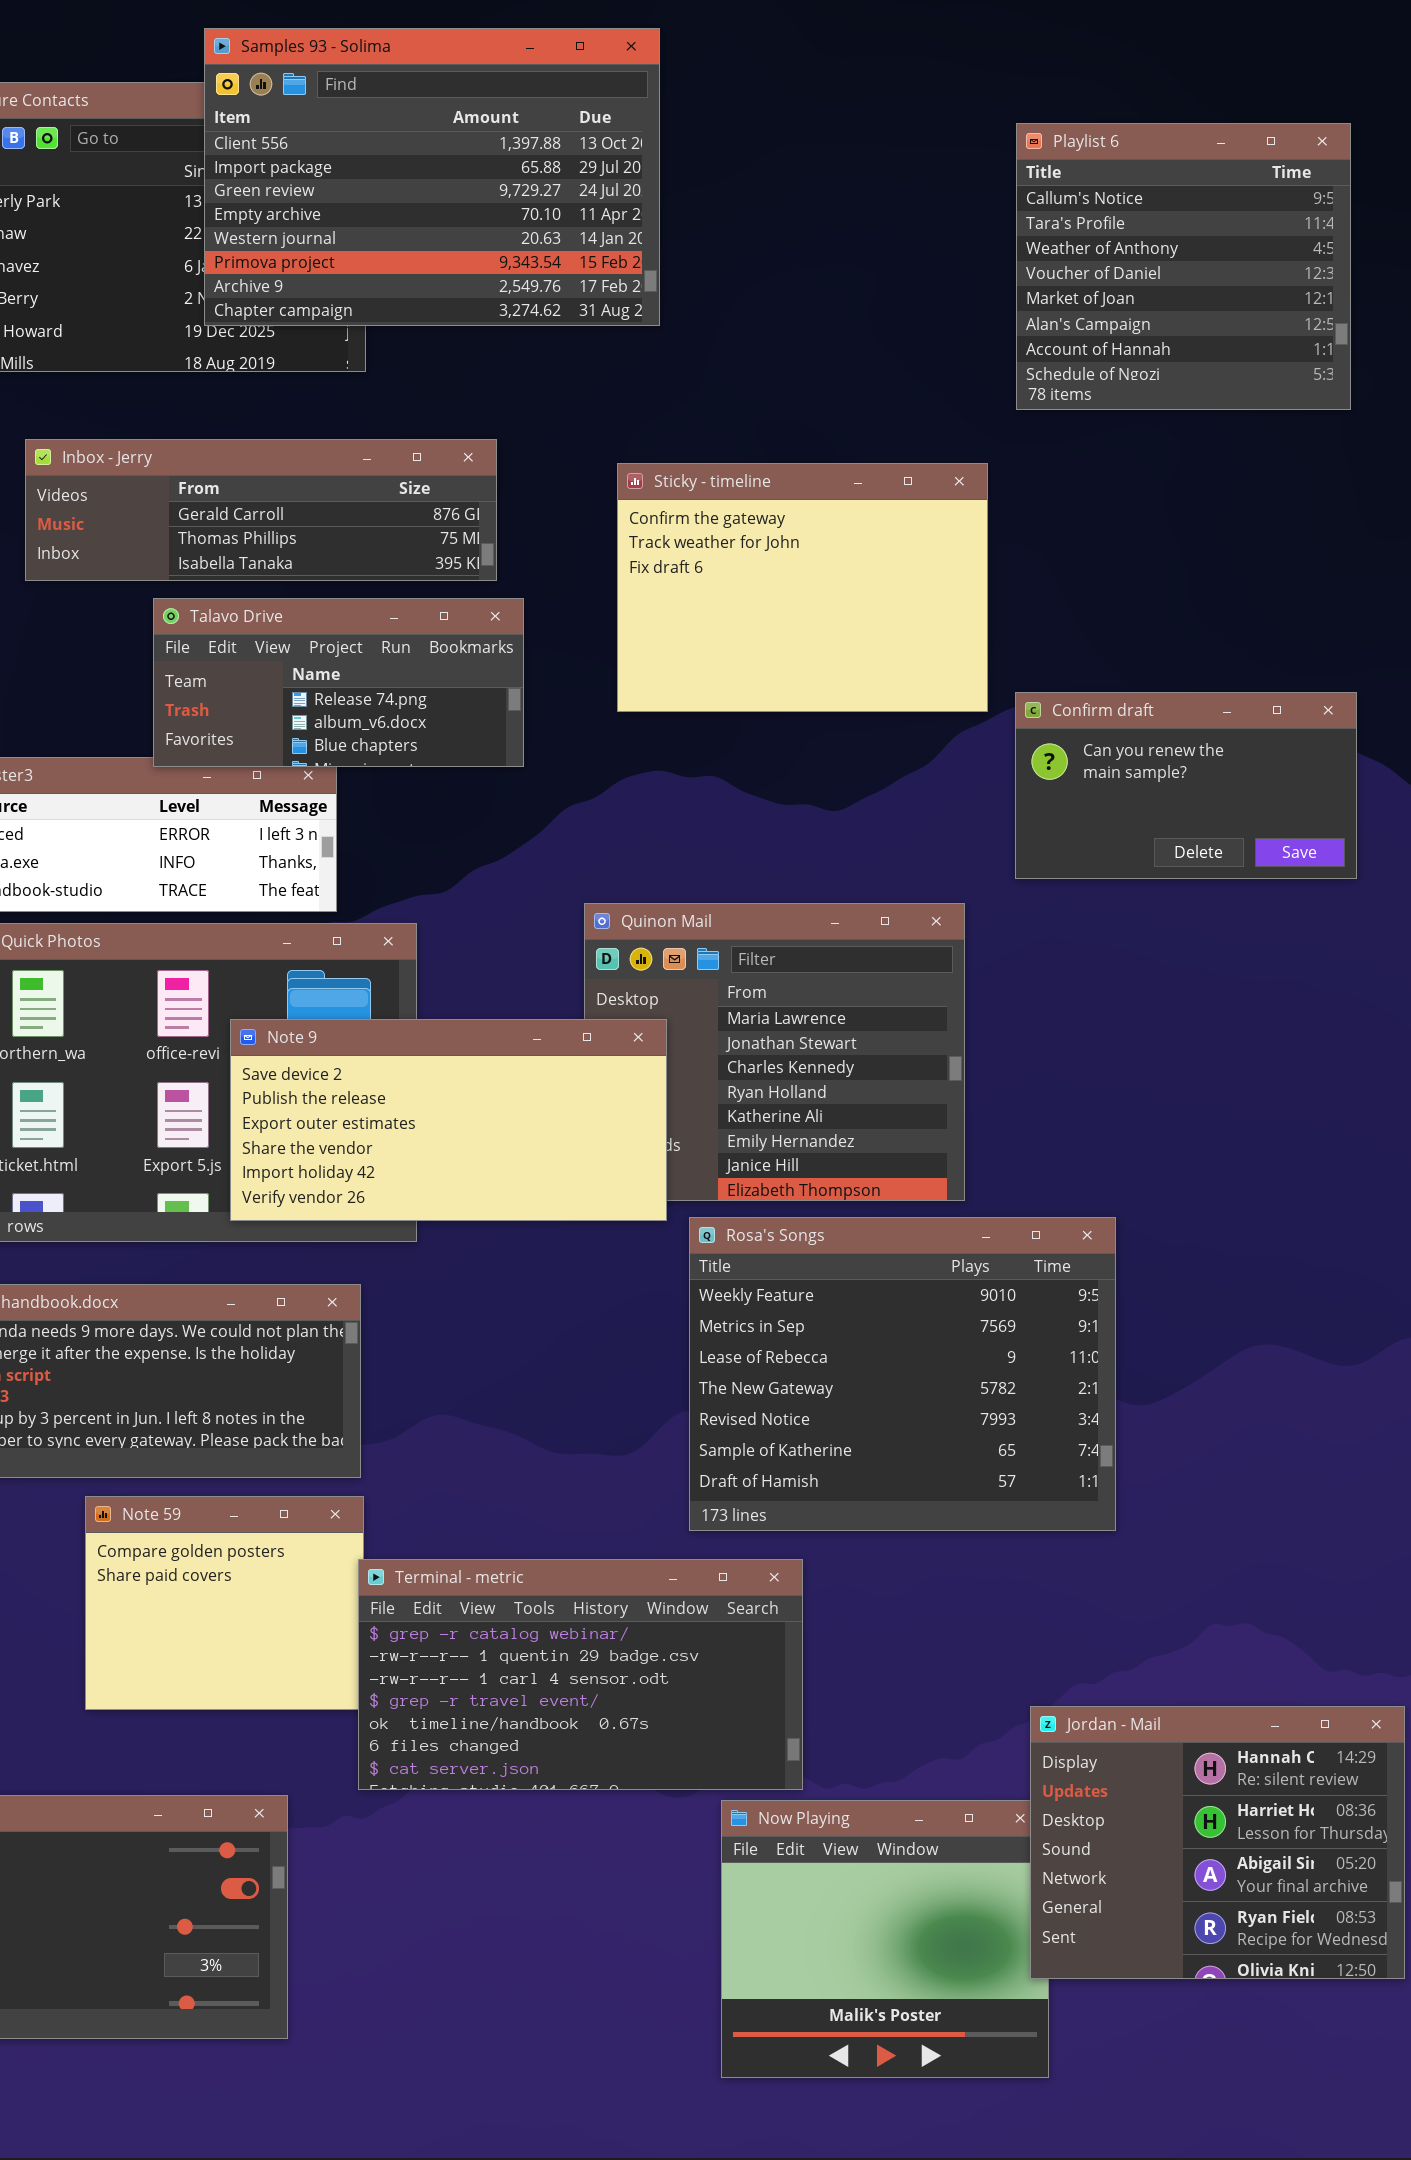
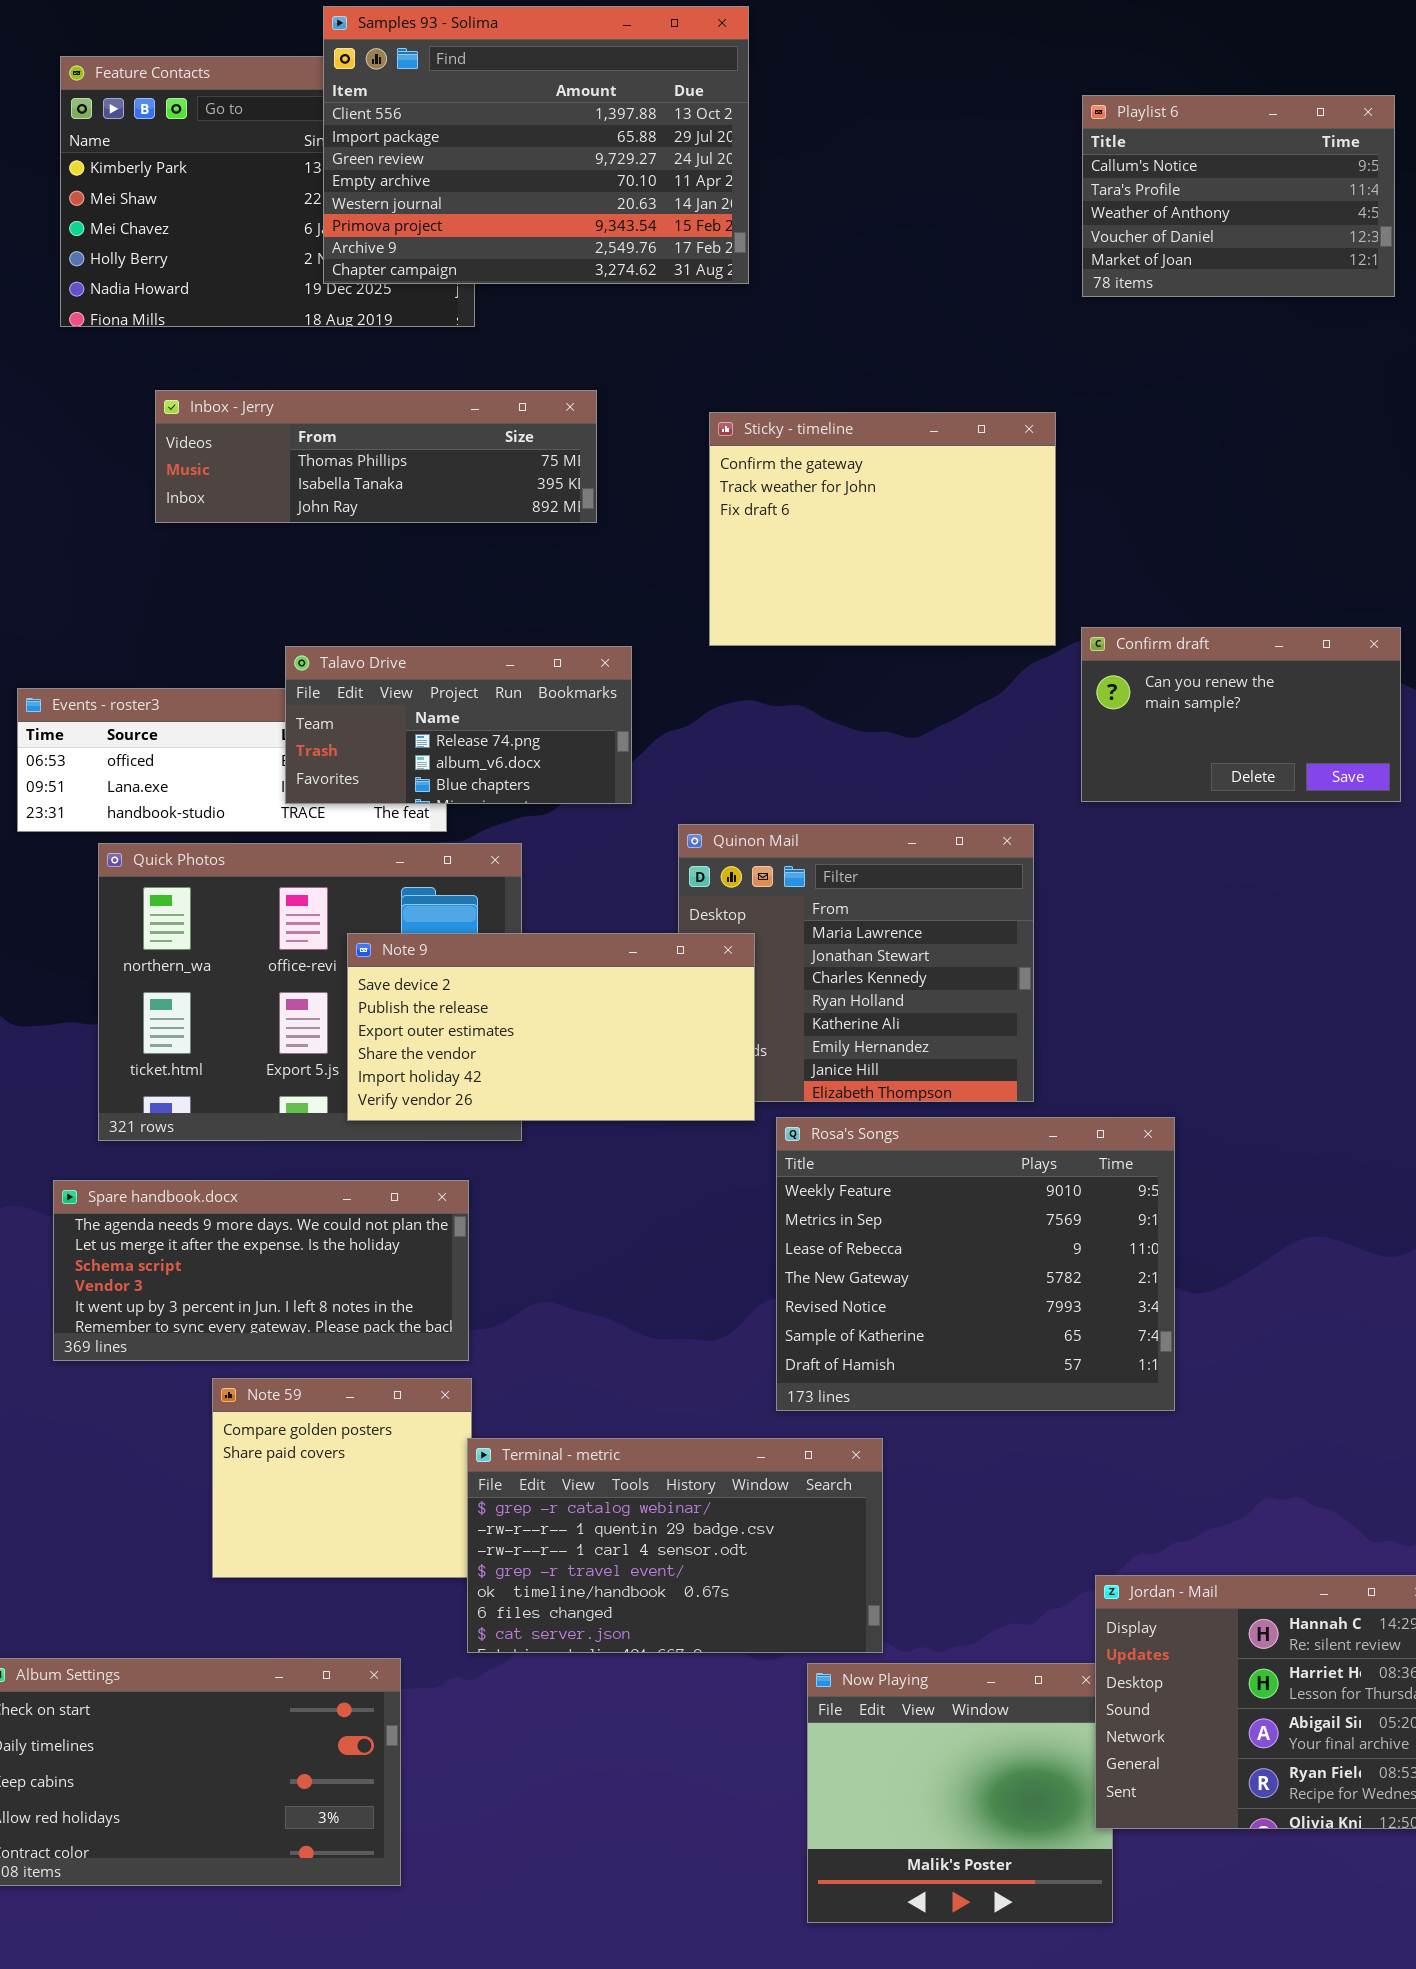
Playlist 6: [1016,123,1351,410] -> [1082,95,1395,297], resized
Inbox - Jerry: [25,439,497,581] -> [155,390,597,523], scrolled down 1 row
Talavo Drive: [153,598,524,767] -> [285,646,632,804], moved

